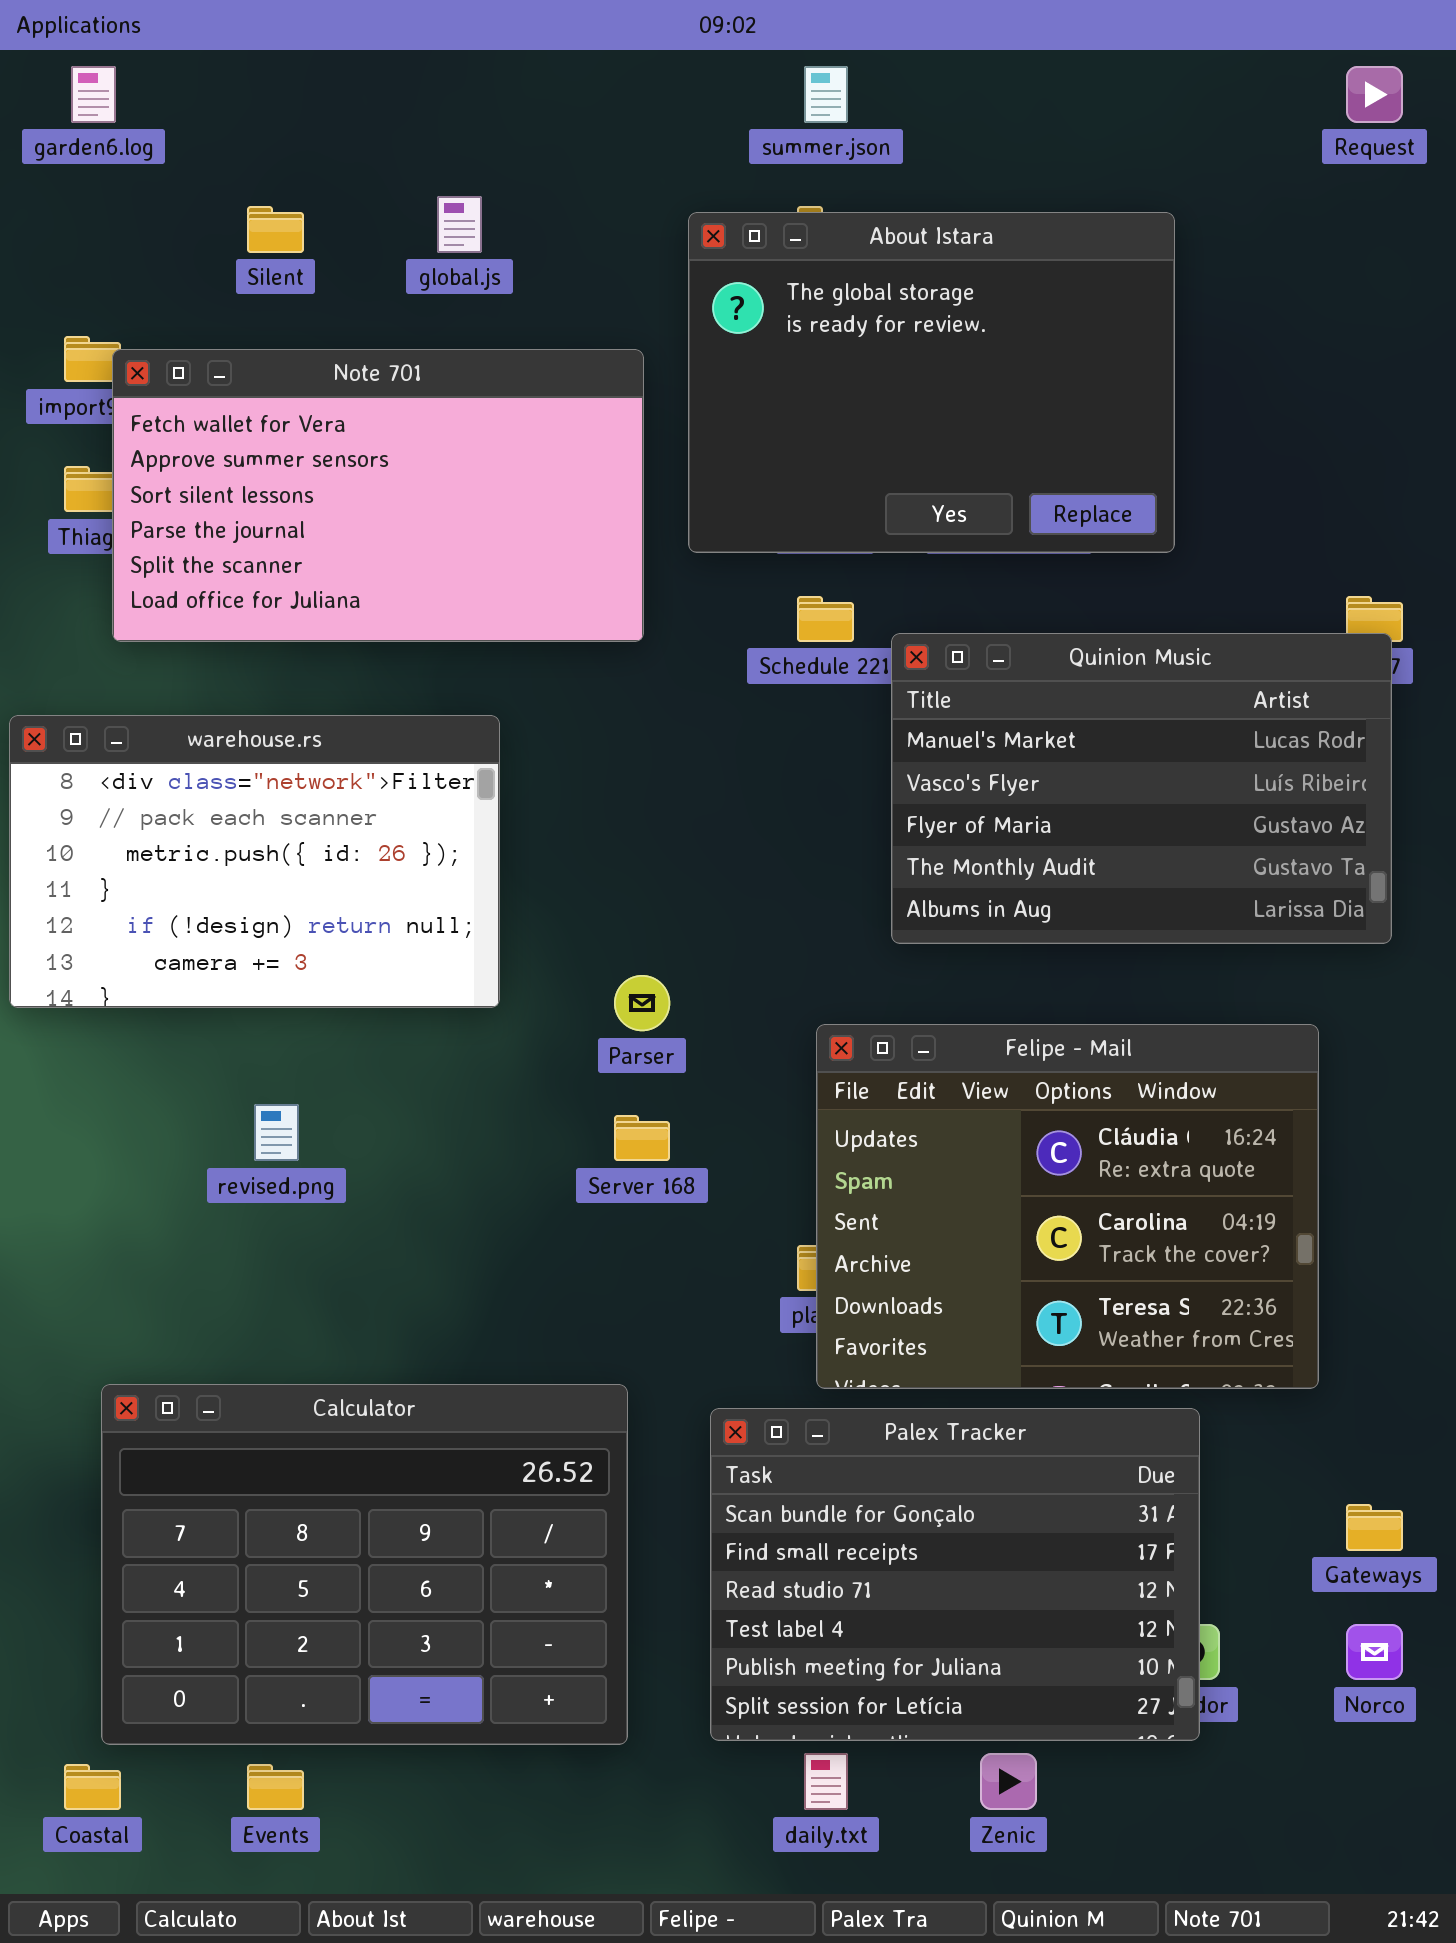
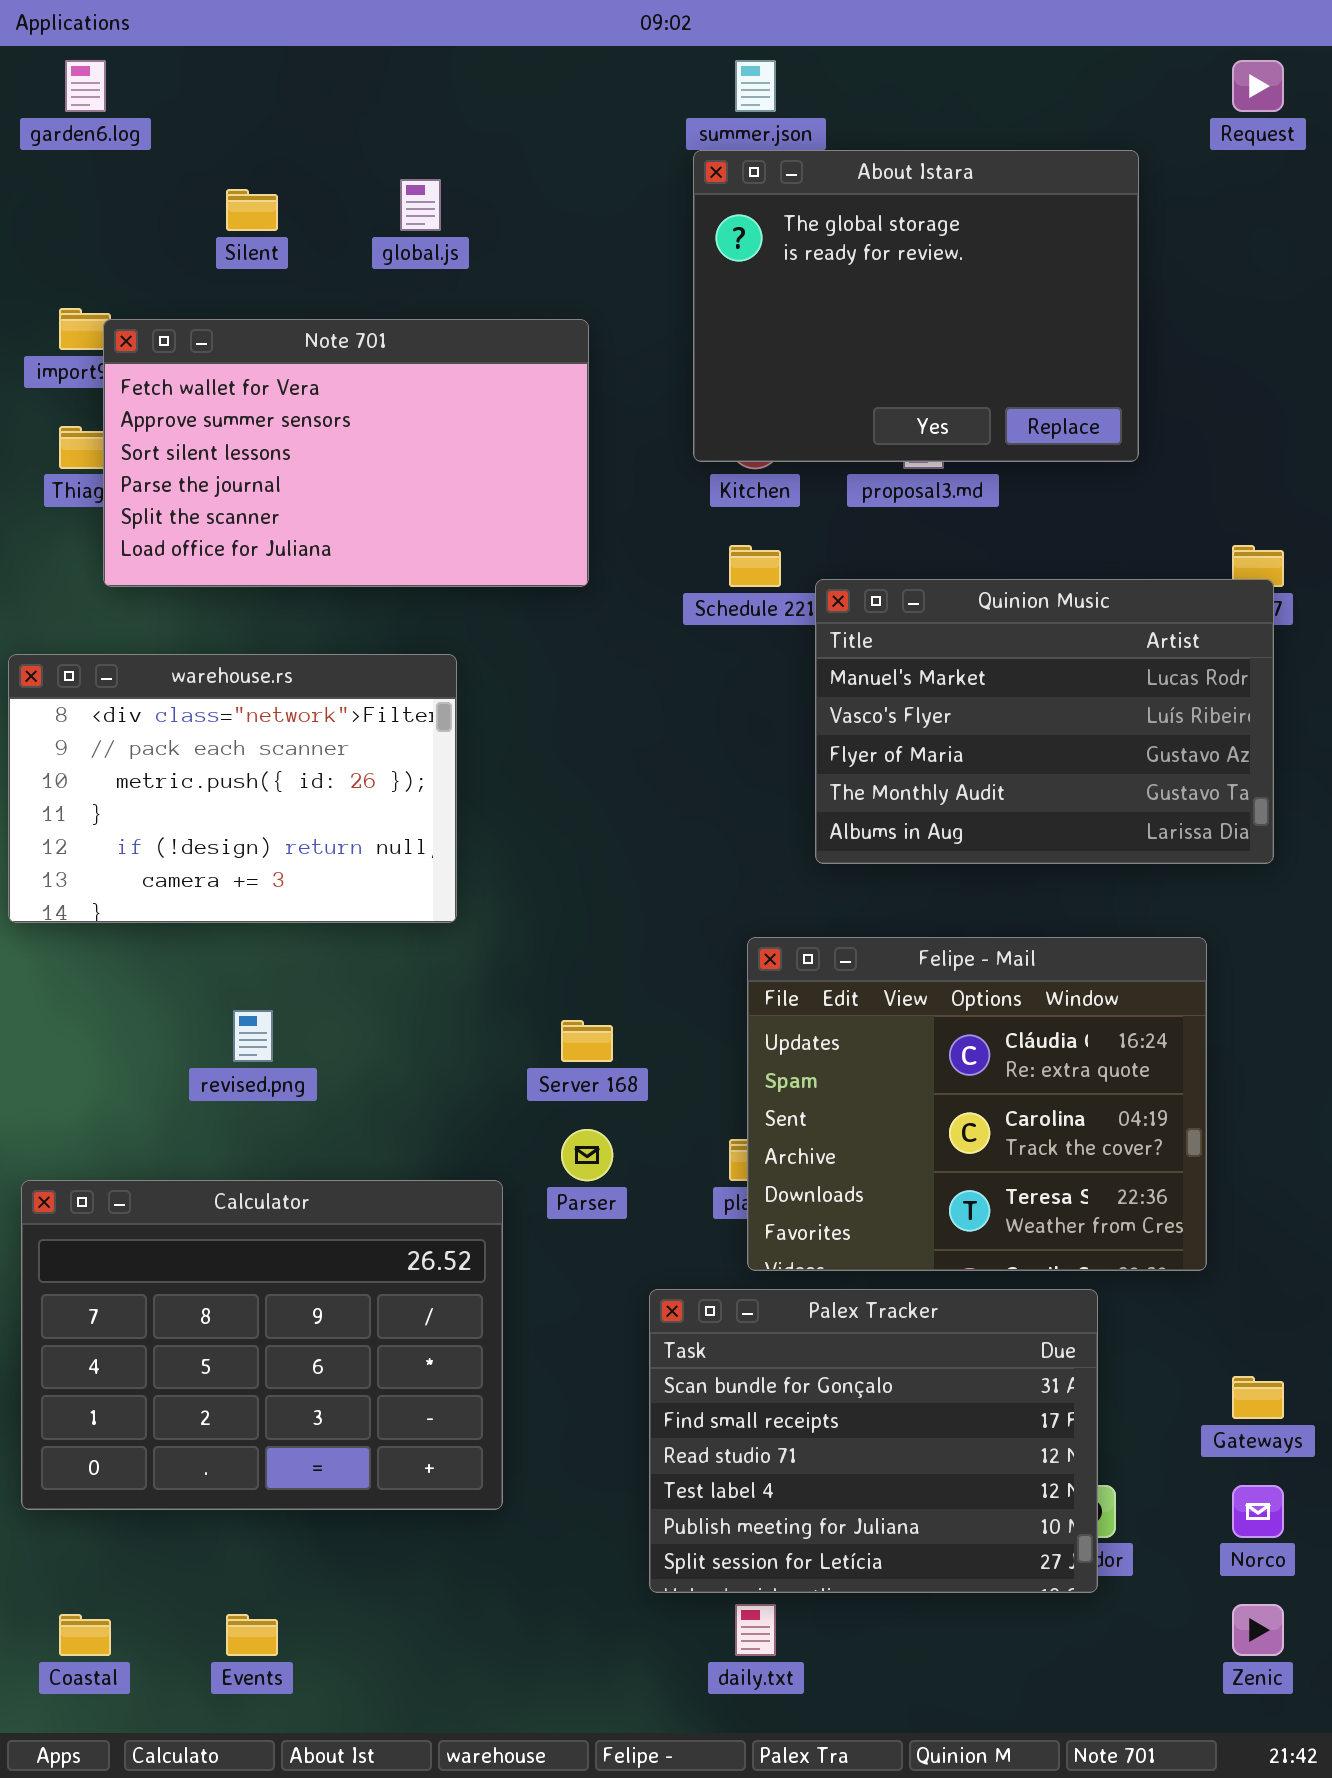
About Istara: [688,212,1175,553] -> [693,150,1139,462], moved
Parser: [614,975,670,1031] -> [561,1129,613,1181], moved
Calculator: [101,1384,628,1745] -> [21,1180,503,1510], moved
Zenic: [980,1753,1037,1810] -> [1232,1604,1284,1656], moved

